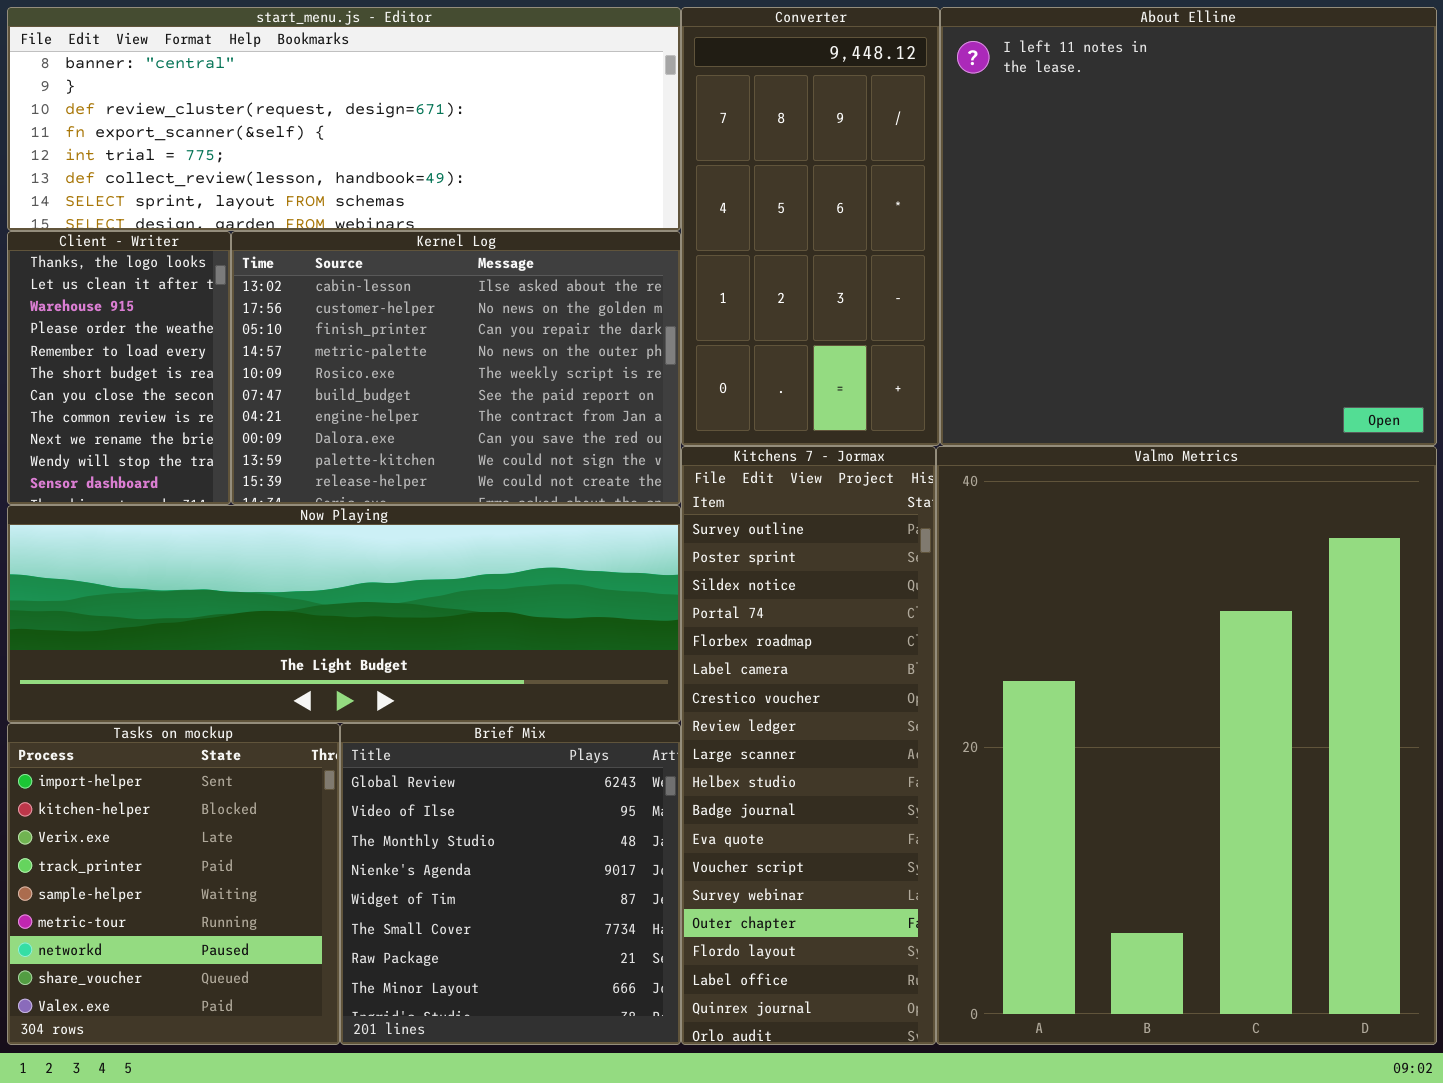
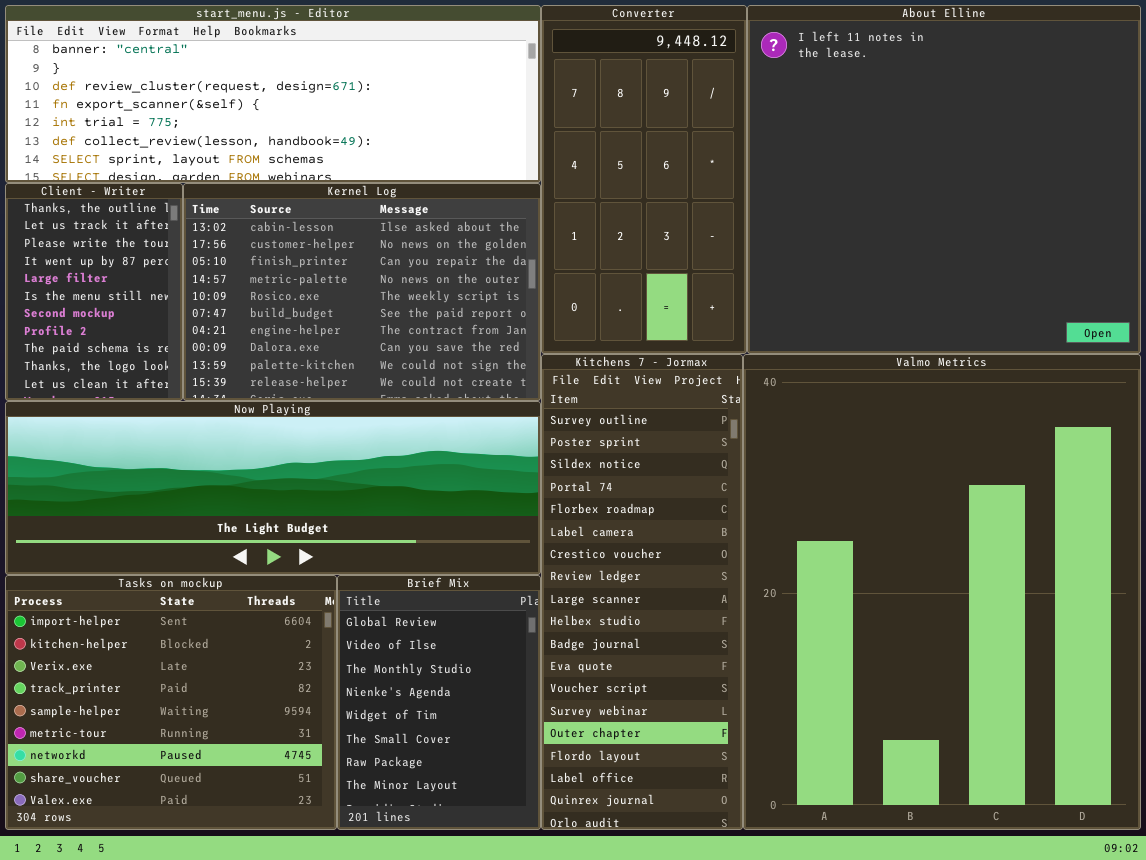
Client - Writer: [7,231,231,505] -> [5,183,183,401], scrolled up 9 rows
Tasks on mockup: [7,723,340,1045] -> [5,575,337,830], resized
Brief Mix: [340,723,681,1045] -> [337,575,541,830], resized

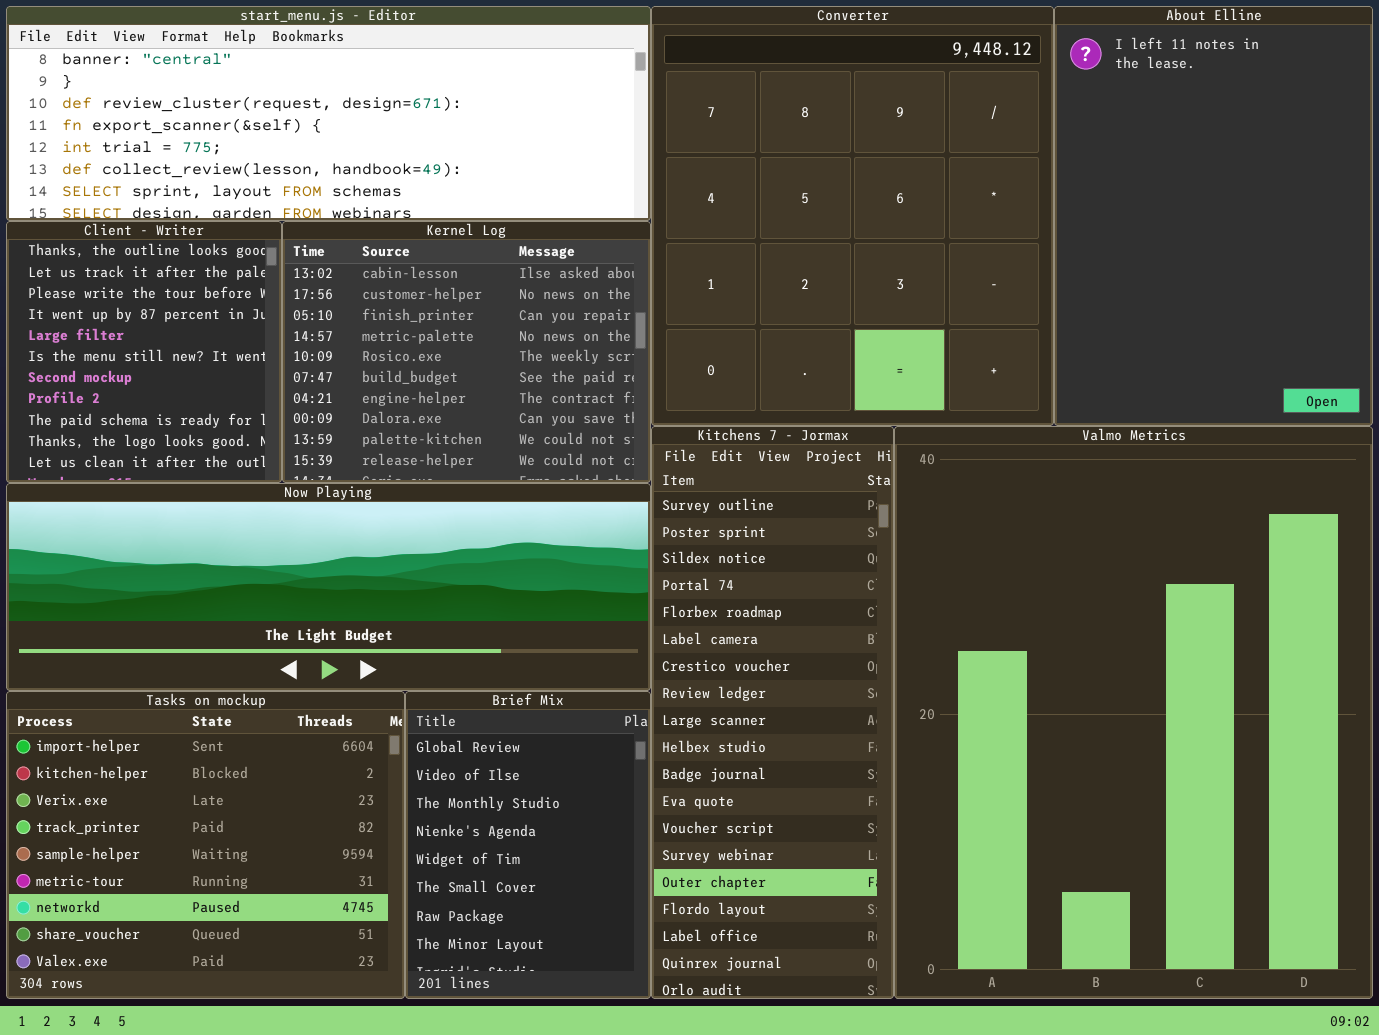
Converter: [541,5,747,354] -> [651,6,1054,426], resized
About Elline: [747,5,1141,354] -> [1054,6,1373,426], resized
Client - Writer: [5,183,183,401] -> [6,221,282,483], resized
Kernel Log: [183,183,541,401] -> [282,221,651,483], resized

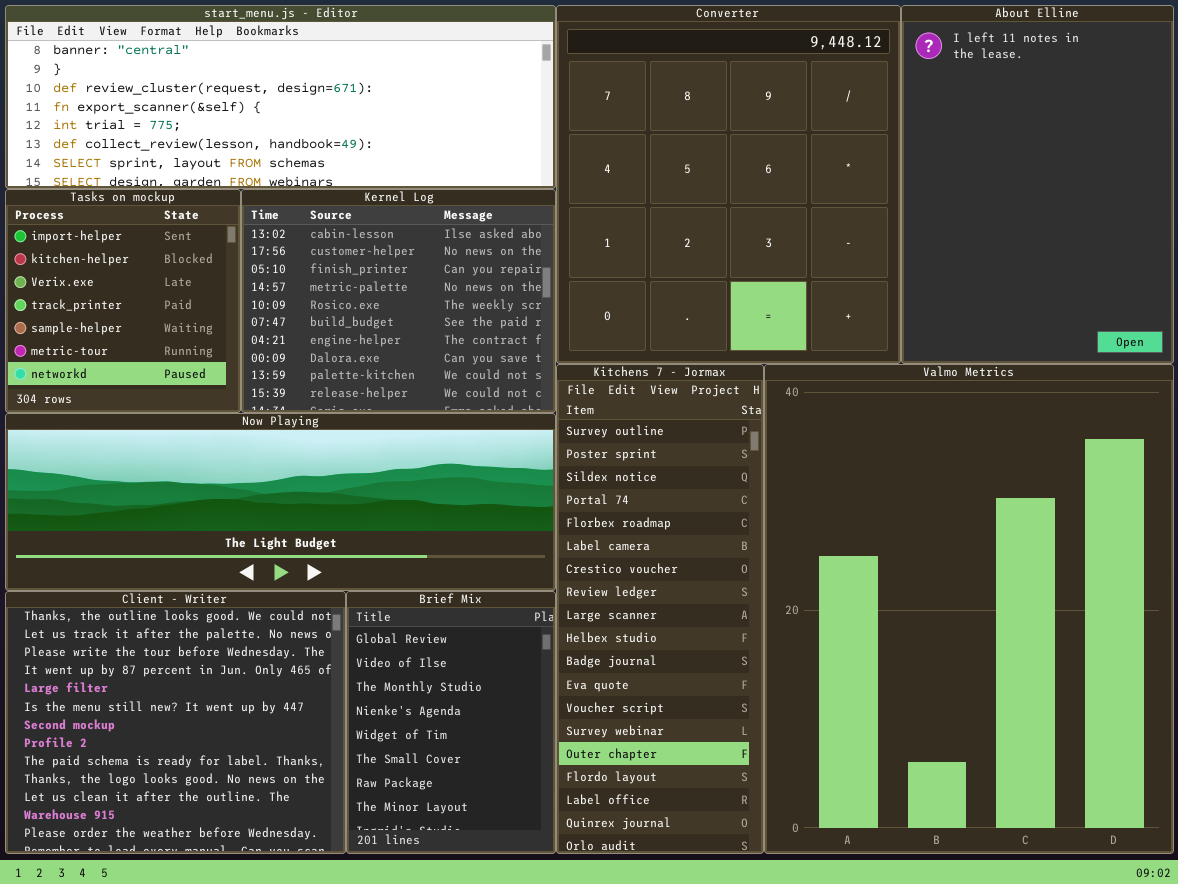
Client - Writer: [6,221,282,483] -> [5,591,346,854], moved, resized
Tasks on mockup: [6,691,405,999] -> [5,189,241,413], moved, resized

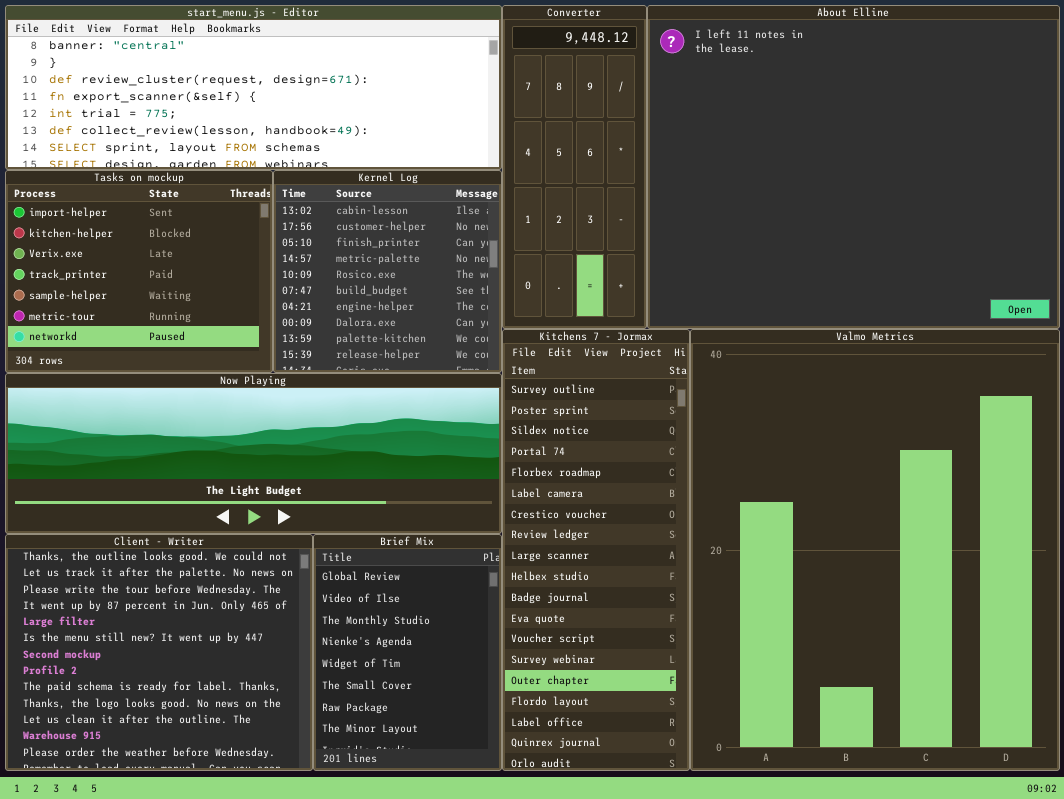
Converter: [556,5,901,364] -> [502,5,647,329], resized
About Elline: [901,5,1174,364] -> [647,5,1060,329], resized
Tasks on mockup: [5,189,241,413] -> [5,170,273,373], resized
Kernel Log: [241,189,556,413] -> [273,170,502,373], resized

